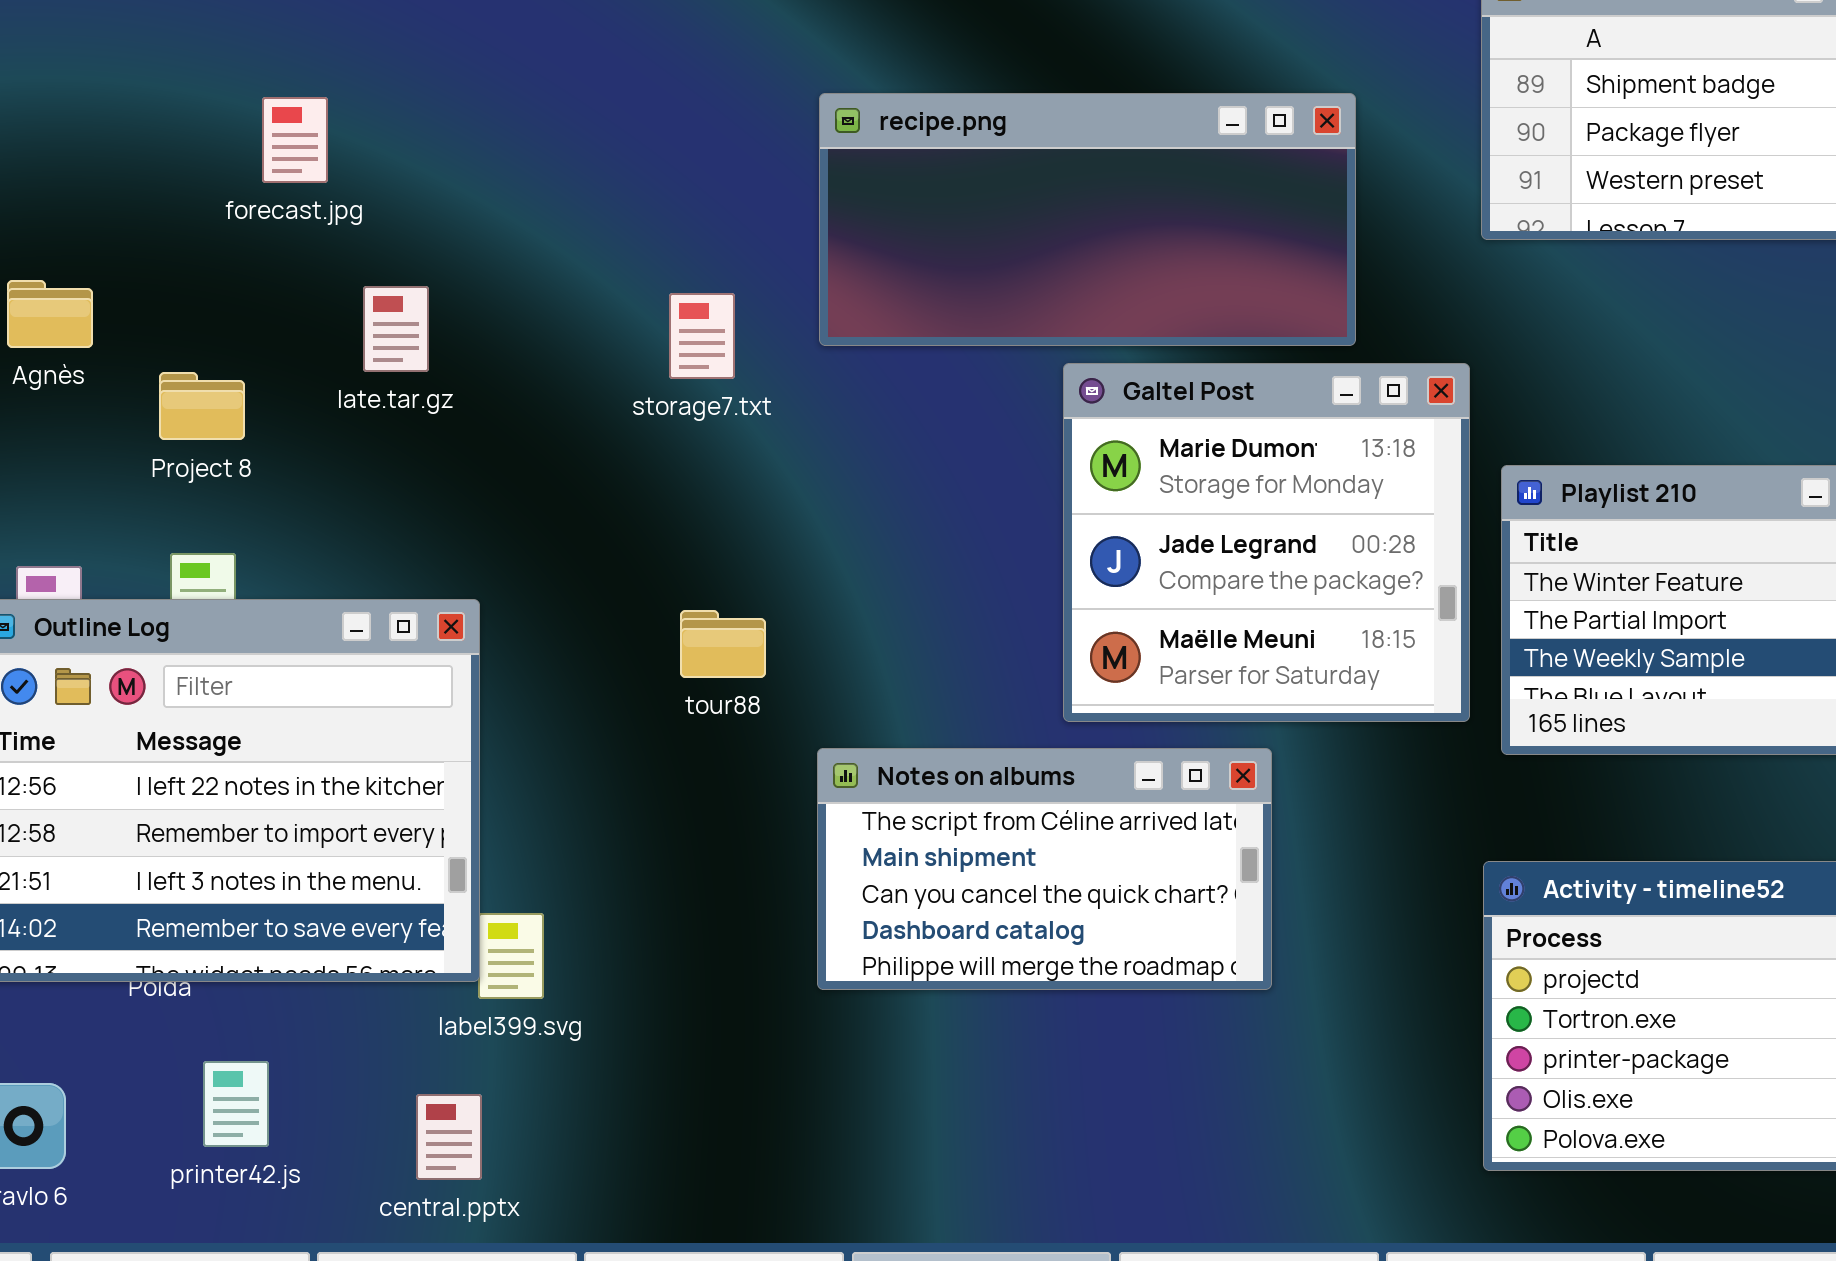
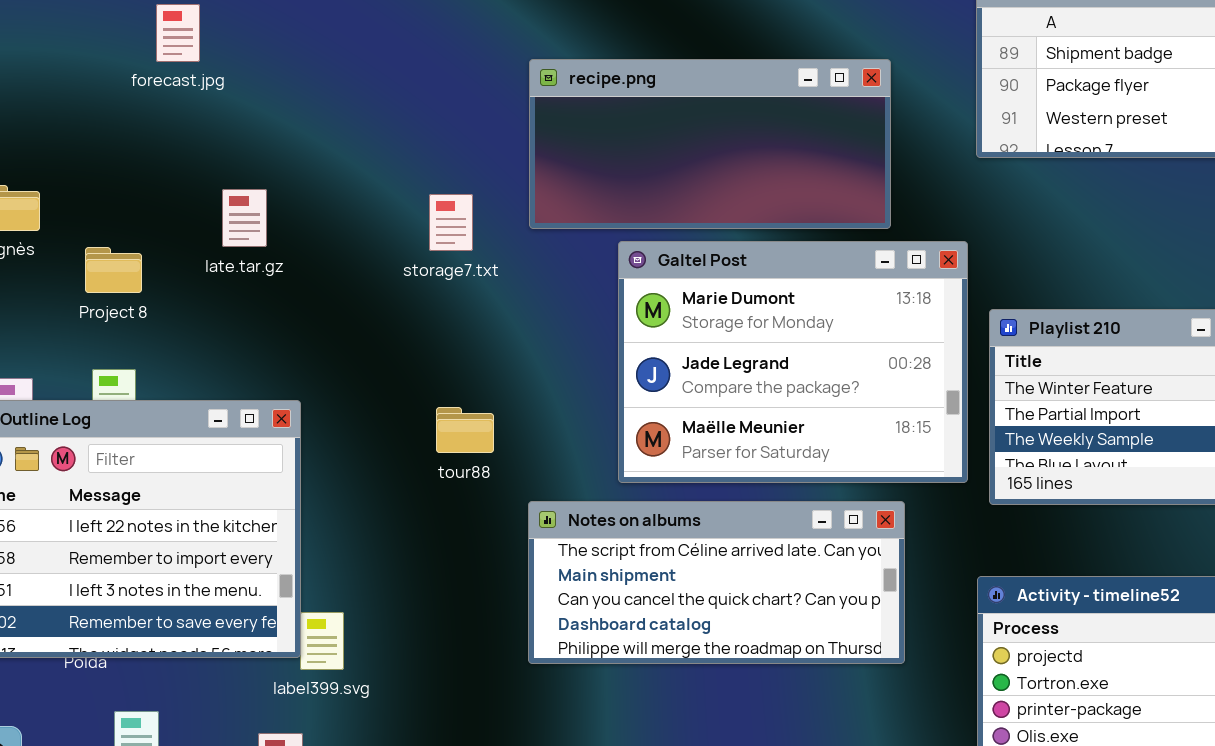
forecast.jpg: [262,97,328,183] -> [156,4,200,62], moved
Galtel Post: [1063,363,1470,722] -> [618,241,968,483], resized
Notes on albums: [817,748,1272,990] -> [528,501,905,664], resized

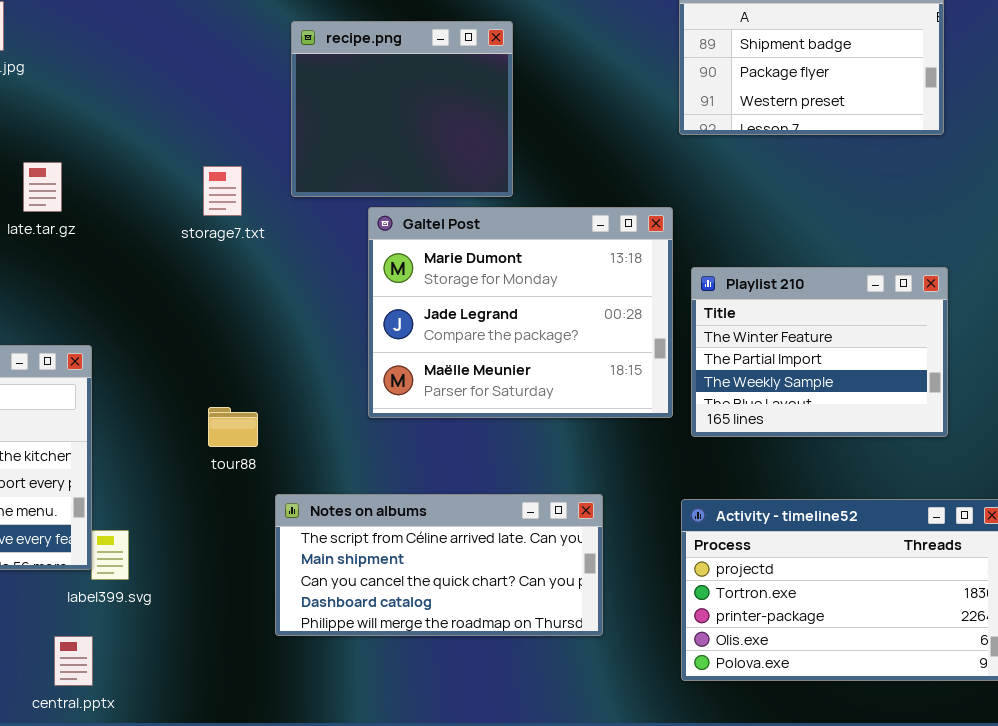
recipe.png: [529,59,891,229] -> [291,21,513,197], resized
tour88: [436,407,494,453] -> [208,407,258,447], moved
Notes on albums: [528,501,905,664] -> [275,494,603,636], moved

